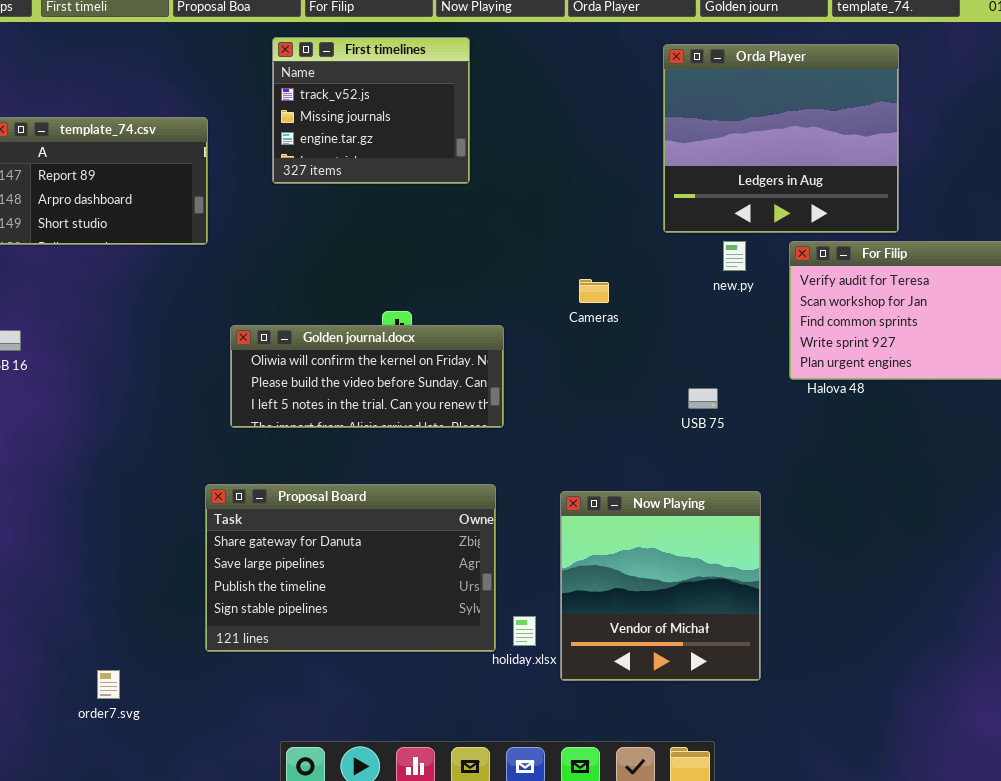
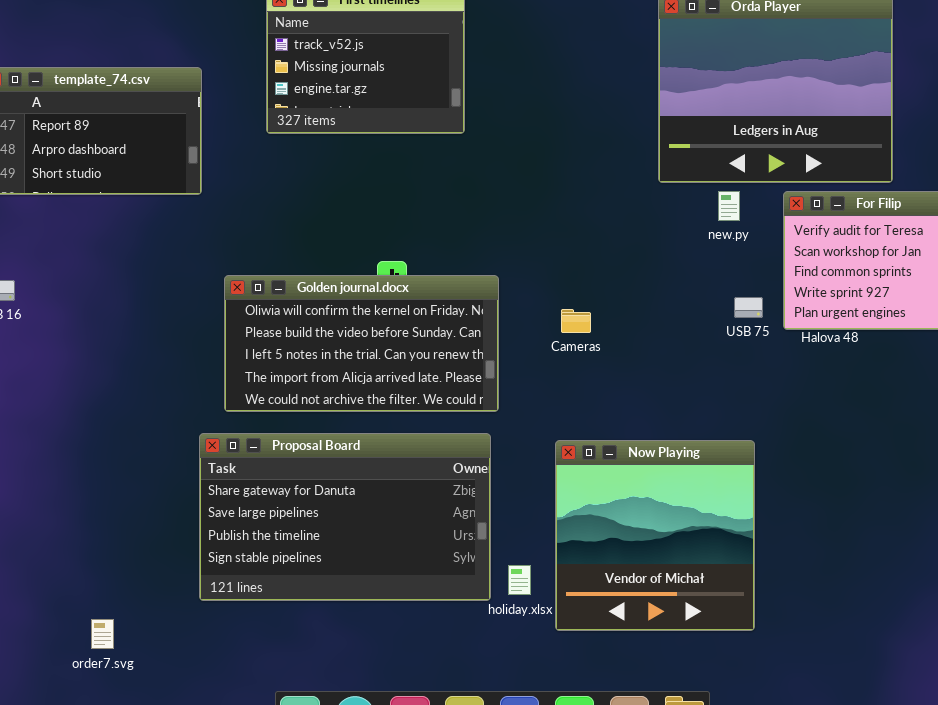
Cameras: [579,279,609,303] -> [561,309,591,333], moved
Golden journal.docx: [230,325,504,428] -> [224,275,499,412], resized
USB 75: [688,388,718,409] -> [734,297,763,318], moved

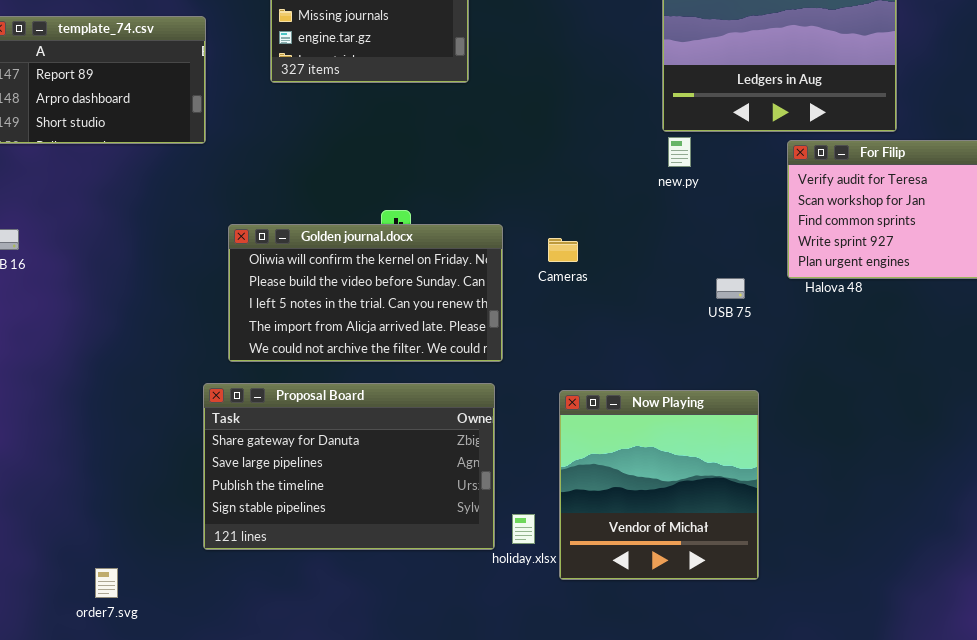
new.py: [718,191,740,221] -> [668,137,691,167], moved
USB 75: [734,297,763,318] -> [716,278,745,299], moved
Cameras: [561,309,591,333] -> [548,238,578,262], moved

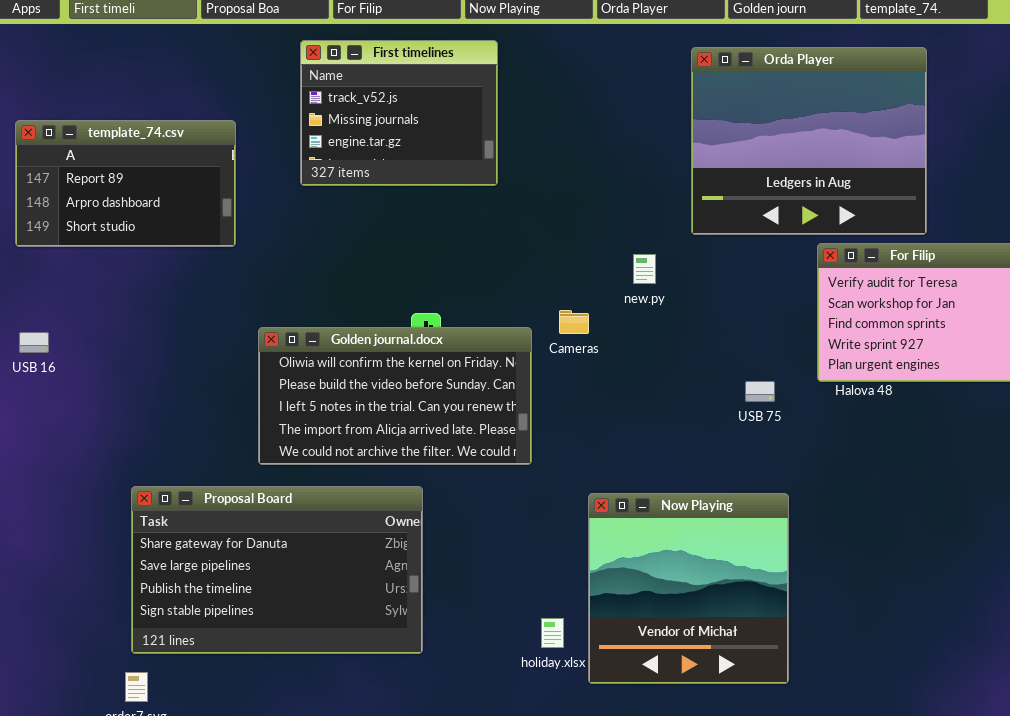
new.py: [668,137,691,167] -> [633,254,656,284], moved
Cameras: [548,238,578,262] -> [559,310,589,334], moved
Proposal Board: [203,383,495,550] -> [131,486,423,654], moved

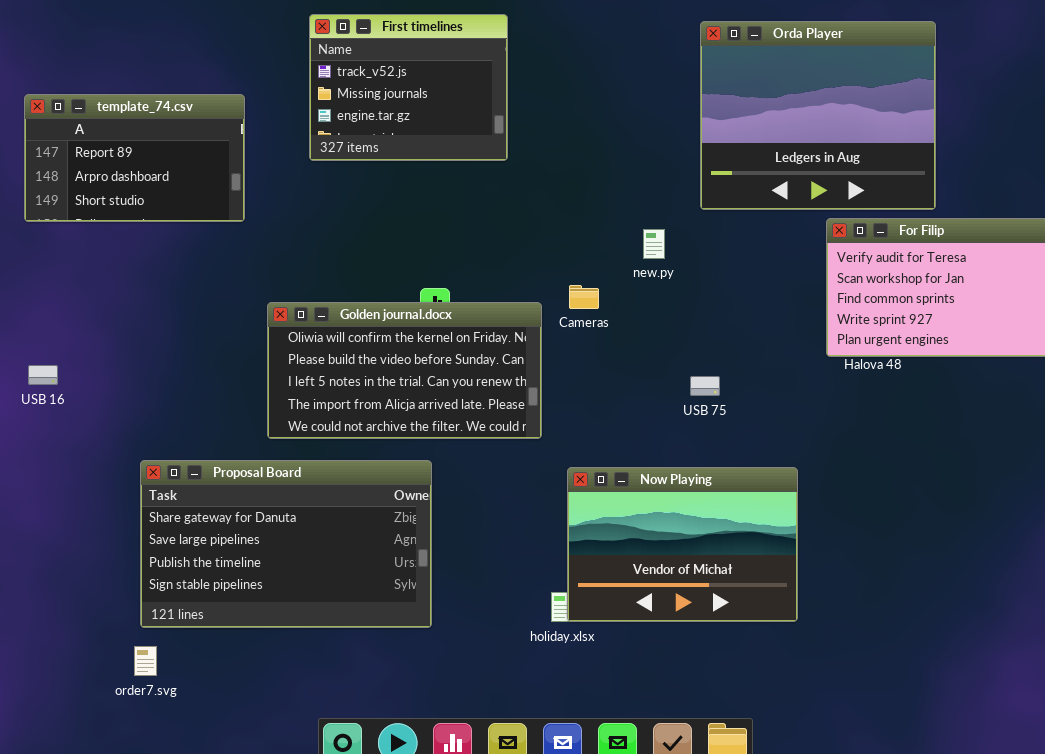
USB 16: [19,332,49,353] -> [28,365,58,385], moved
USB 75: [745,381,775,402] -> [690,376,720,396], moved
Now Playing: [588,493,789,684] -> [567,467,798,622], resized

